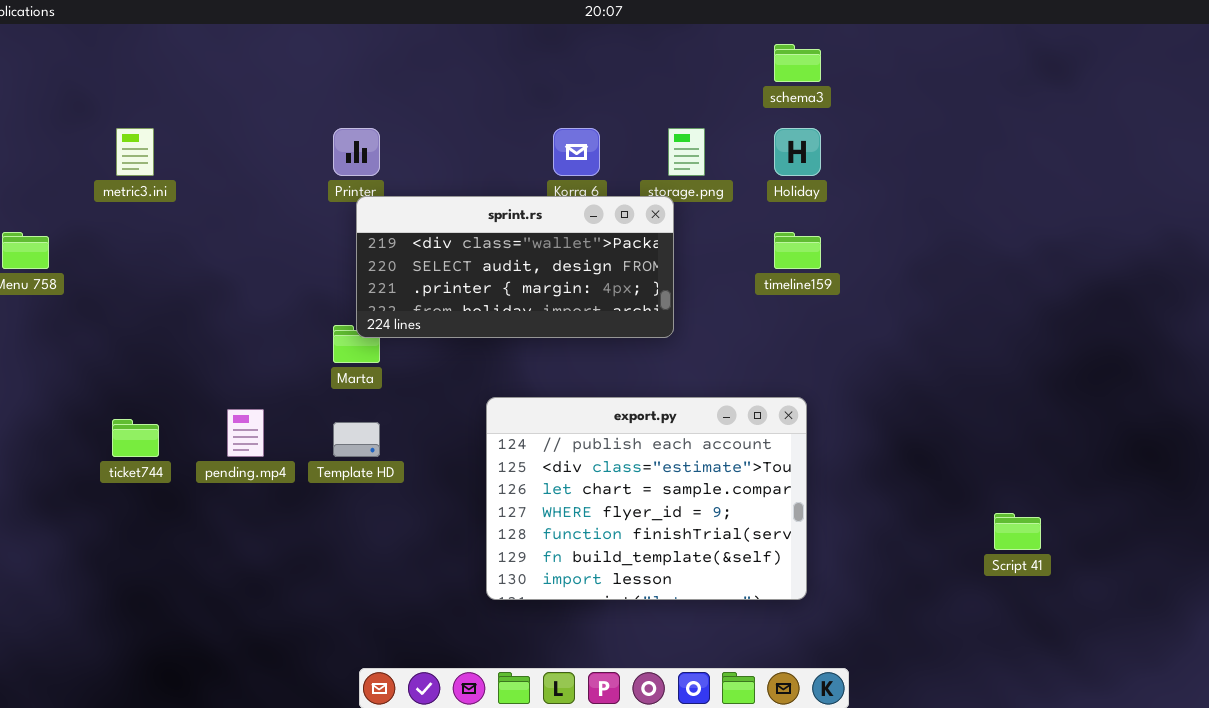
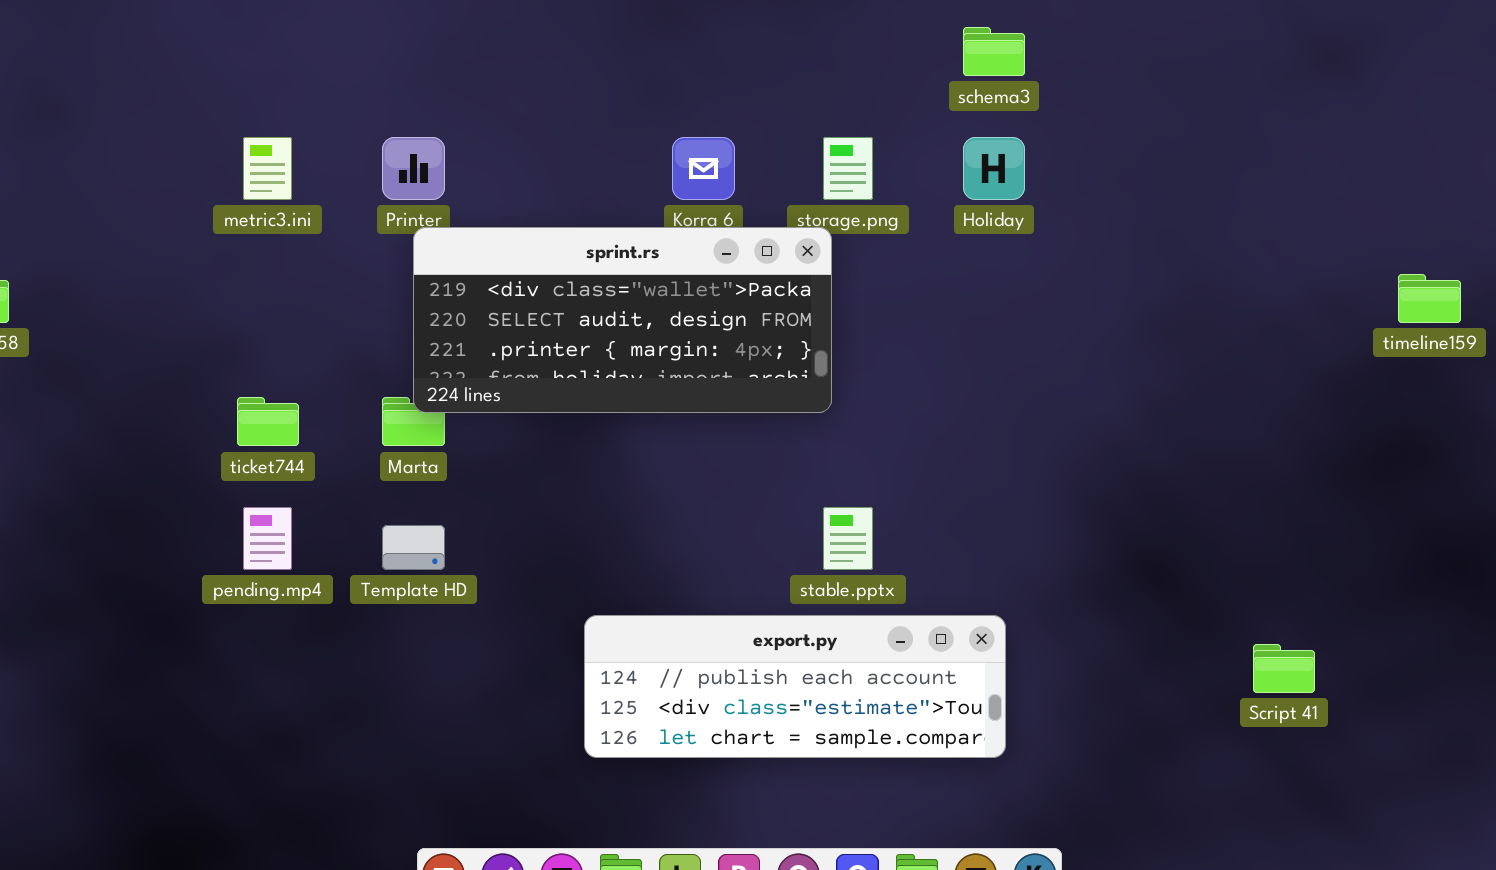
metric3.ini: [116,128,154,176] -> [243,137,292,200], moved
timeline159: [774,232,821,269] -> [1398,274,1461,323], moved
export.py: [486,397,807,600] -> [584,615,1006,758], resized
ticket744: [112,419,159,457] -> [237,397,299,446], moved

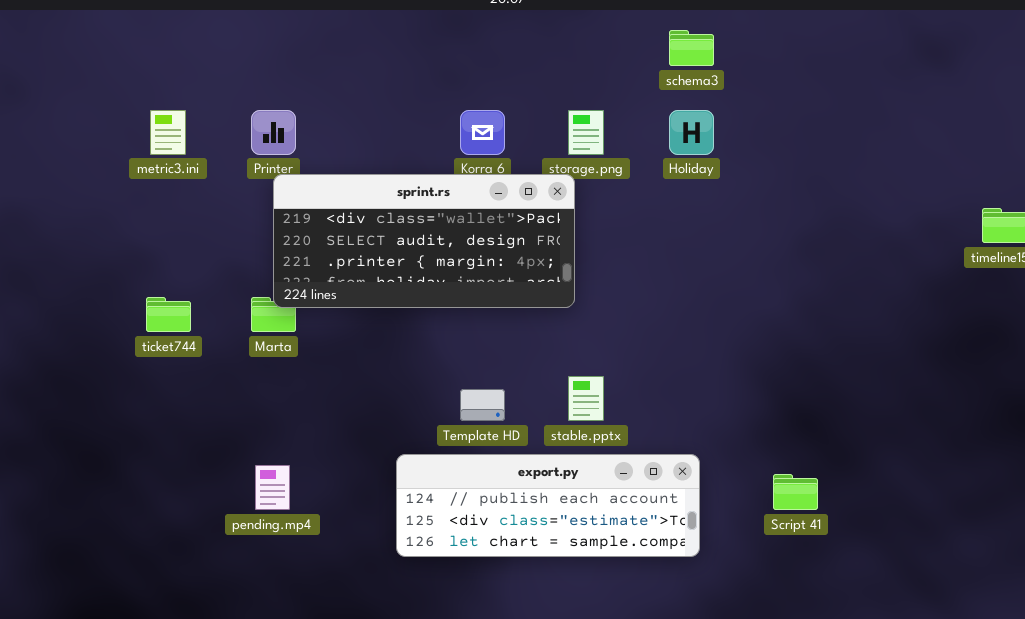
pending.mp4: [243,507,292,570] -> [255,465,290,510], moved
Template HD: [382,525,445,570] -> [460,389,505,421], moved
Script 41: [1253,644,1315,693] -> [773,474,818,510], moved

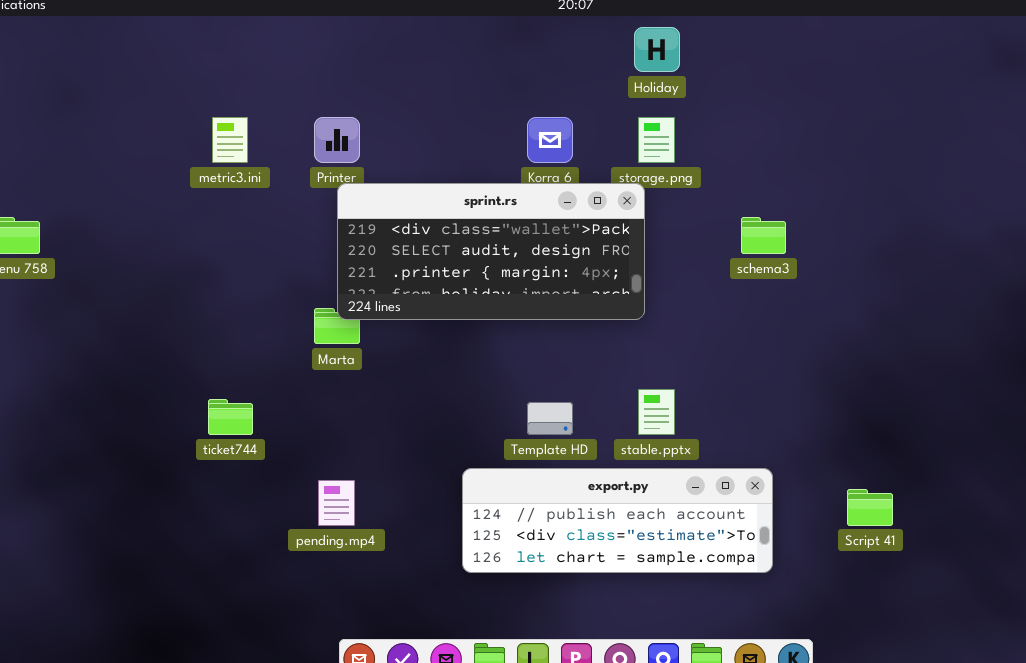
schema3: [669,30,714,66] -> [741,217,786,254], moved
Holiday: [669,110,714,155] -> [634,27,680,72], moved
ticket744: [146,297,191,332] -> [208,399,253,435], moved

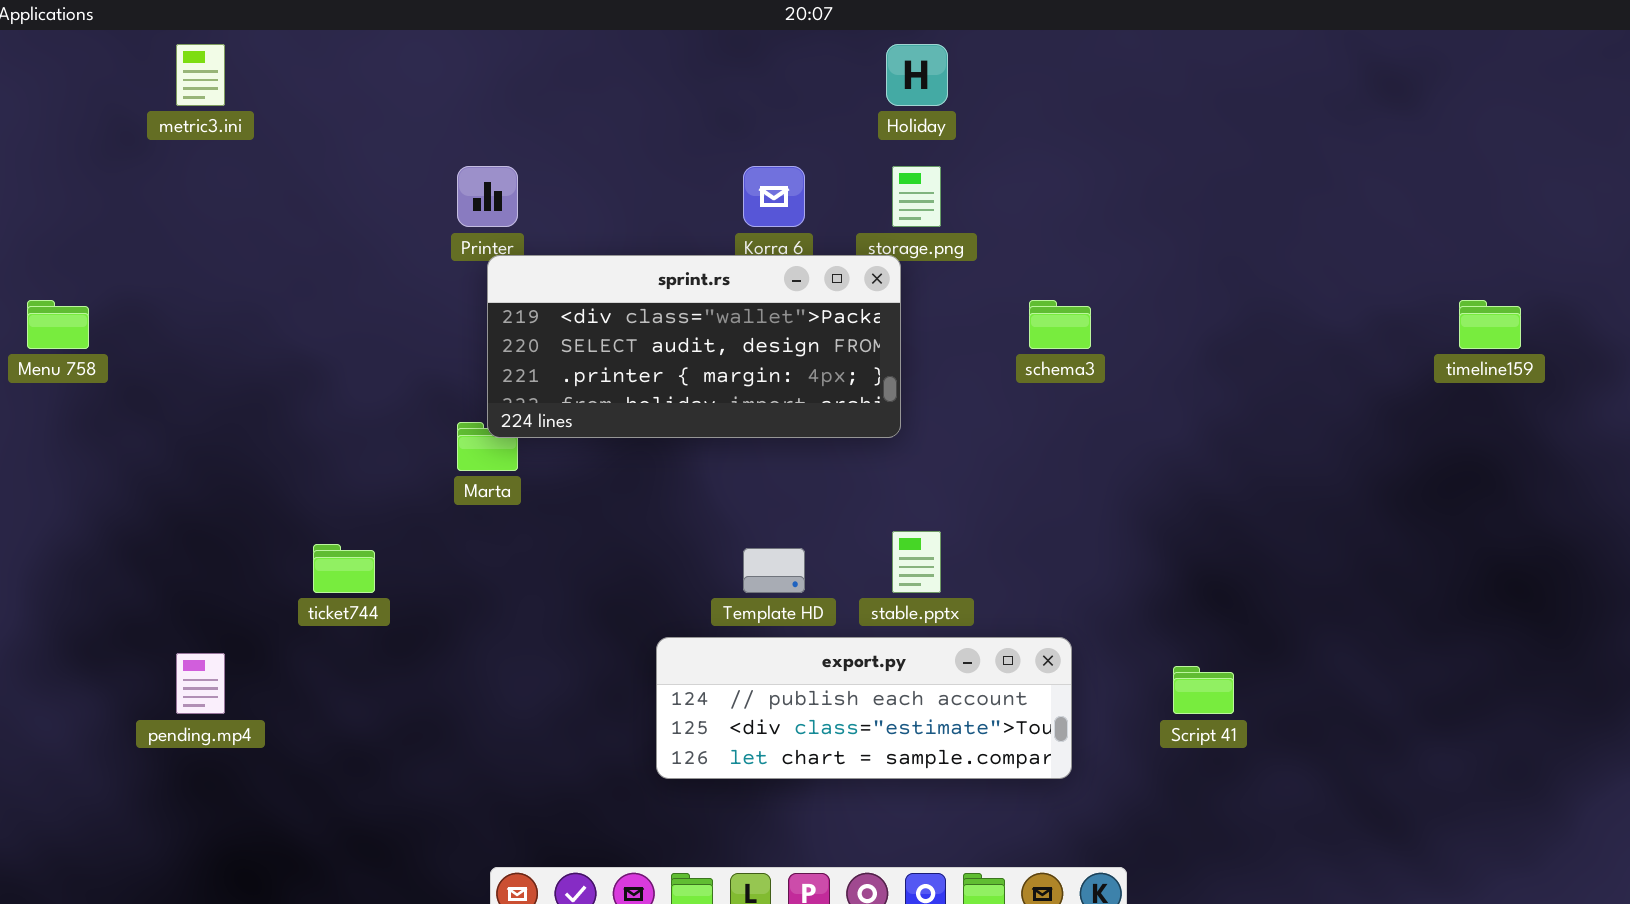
metric3.ini: [212,117,248,163] -> [176,44,225,106], moved
pending.mp4: [318,480,355,526] -> [176,653,225,714], moved

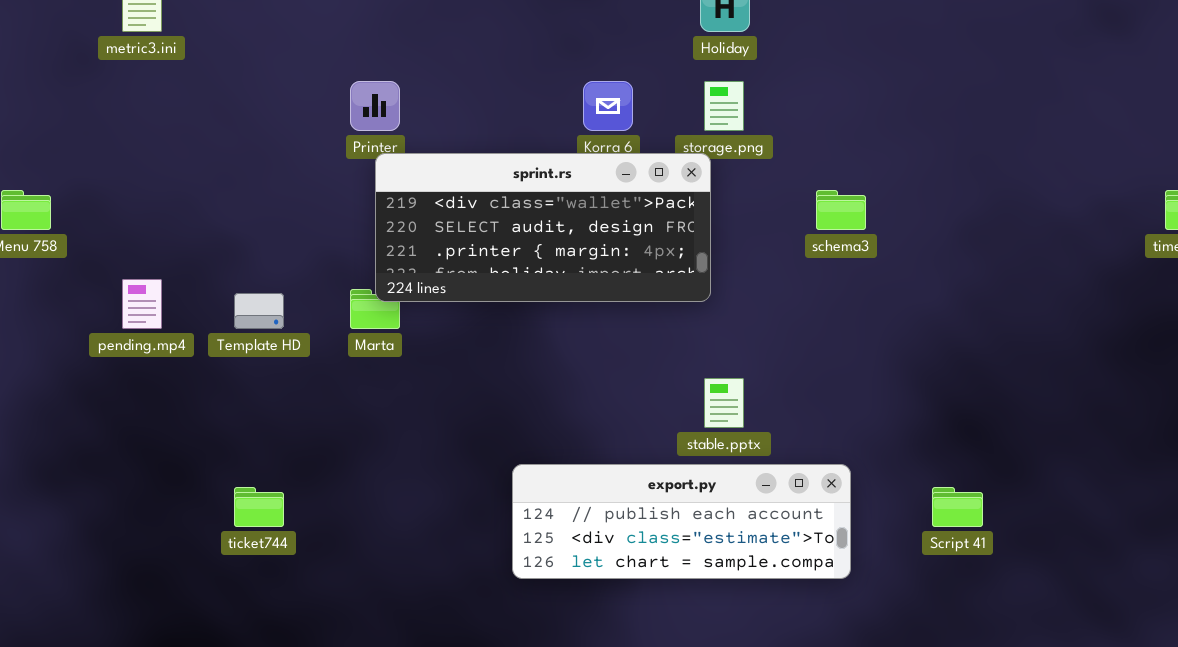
ticket744: [313,544,375,593] -> [234,487,284,527], moved
Template HD: [743,548,805,593] -> [234,293,284,329], moved
pending.mp4: [176,653,225,714] -> [122,279,162,329], moved

